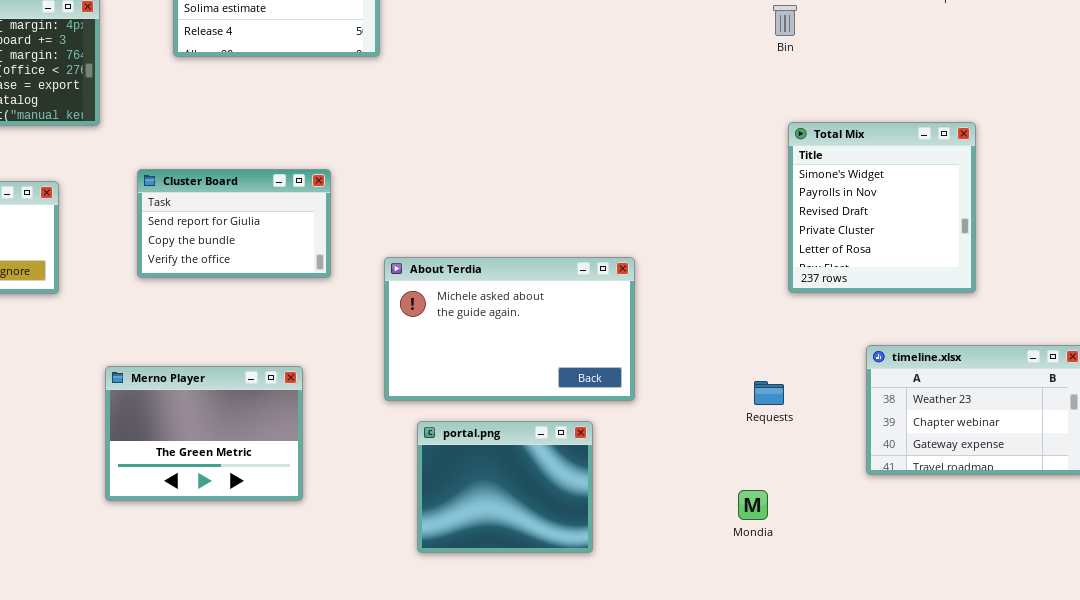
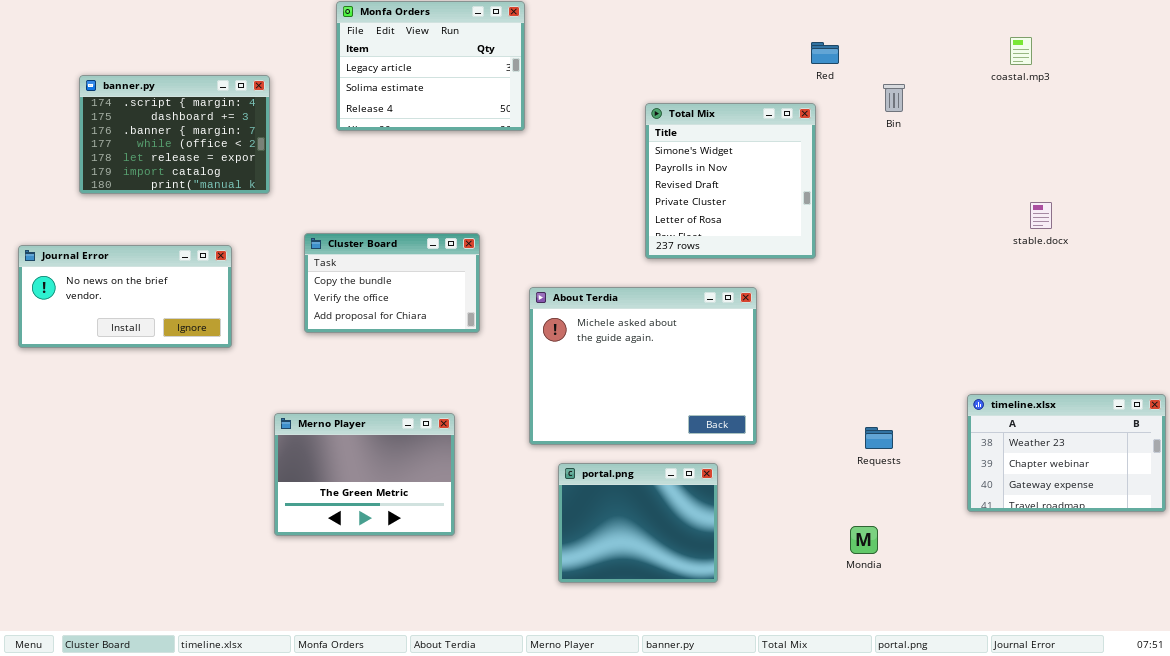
Total Mix: [788,122,976,293] -> [645,103,816,259], moved
Cluster Board: [137,169,331,278] -> [304,233,480,333], scrolled down 1 row
About Terdia: [384,257,635,401] -> [529,287,757,445], resized

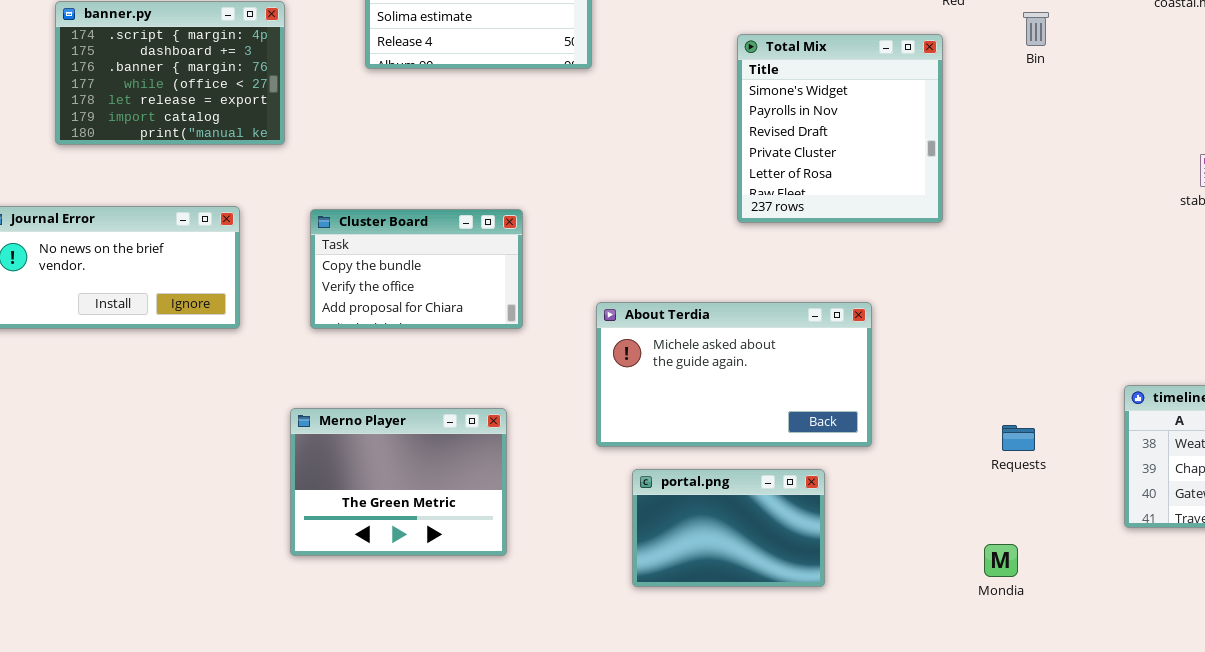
Cluster Board: [304,233,480,333] -> [310,209,523,329], moved
About Terdia: [529,287,757,445] -> [596,302,872,447], resized
portal.png: [558,463,718,583] -> [632,469,825,587], resized

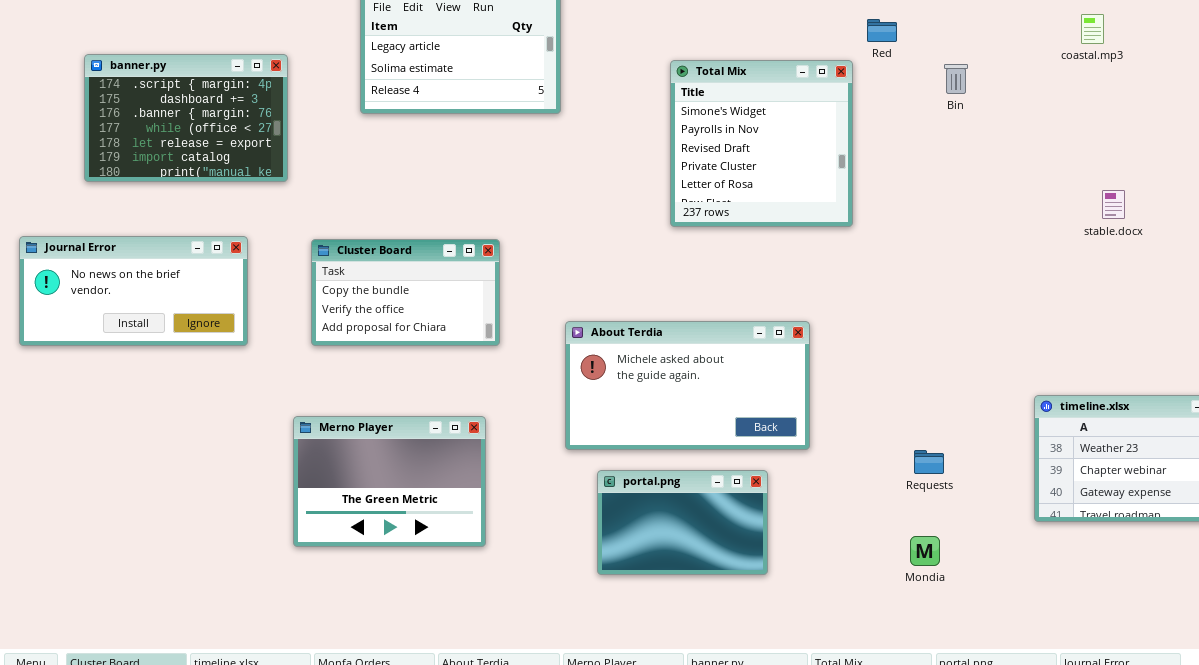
Total Mix: [737,34,943,223] -> [670,60,853,227], moved
Requests: [1002,425,1035,451] -> [914,450,944,474], moved

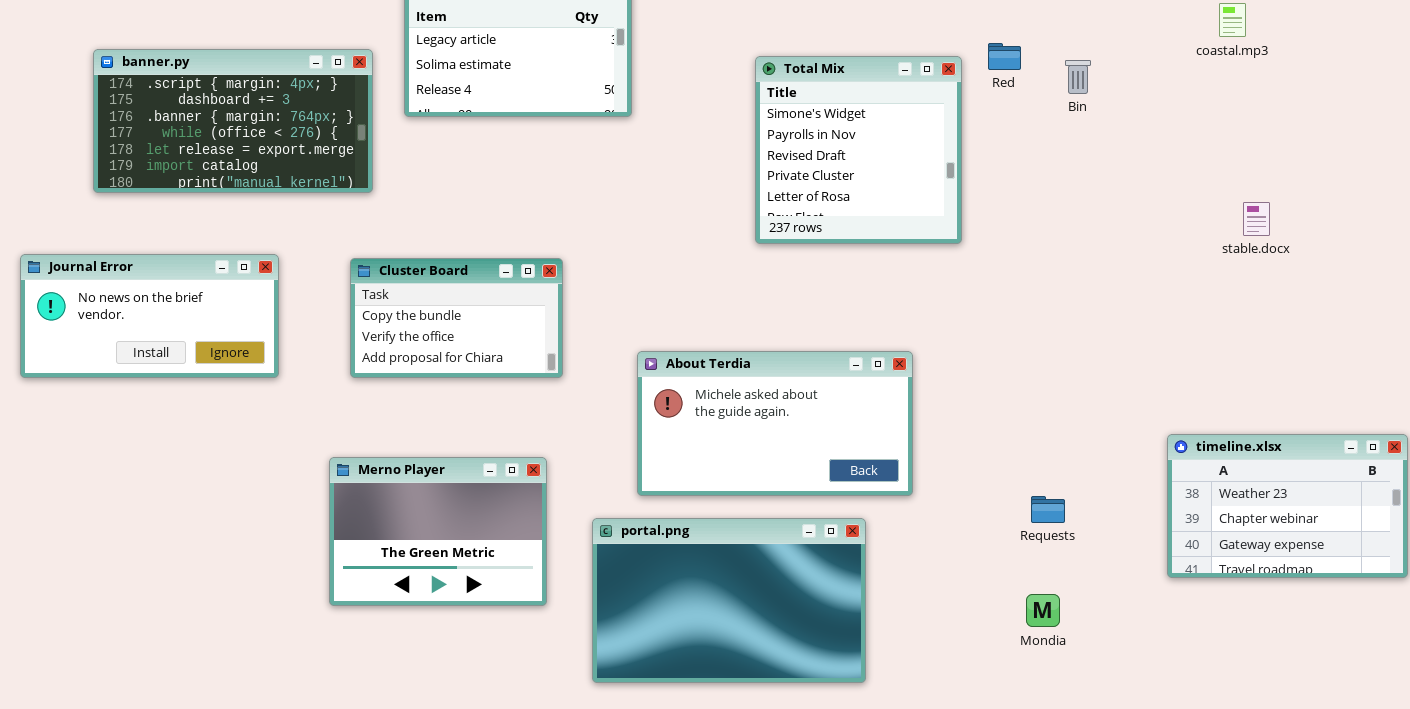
Red: [867,19,897,42] -> [988,43,1021,70], moved
banner.py: [84,54,288,182] -> [93,49,373,193], resized
portal.png: [597,470,768,575] -> [592,518,866,683], resized

